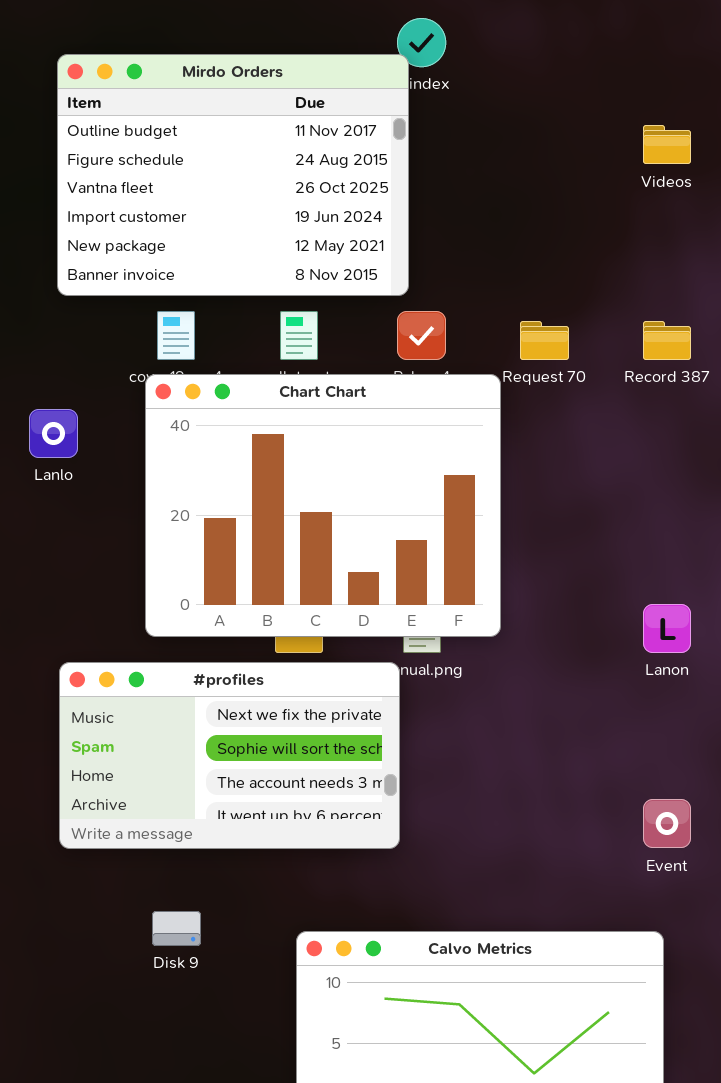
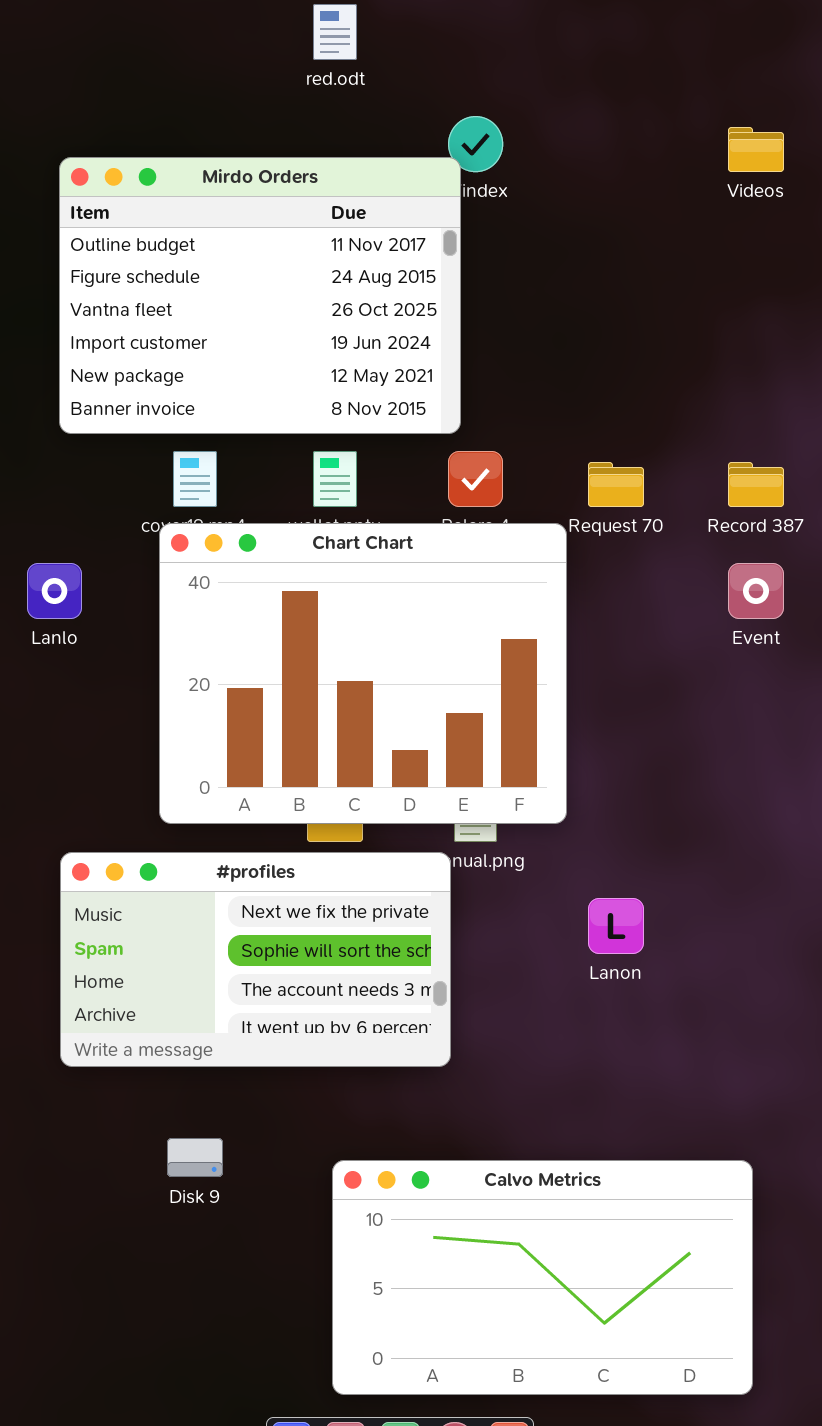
Videos: [643,125,691,164] -> [728,127,784,172], moved
Lanon: [643,604,691,653] -> [588,898,644,954], moved
Event: [643,799,691,848] -> [728,563,784,619], moved

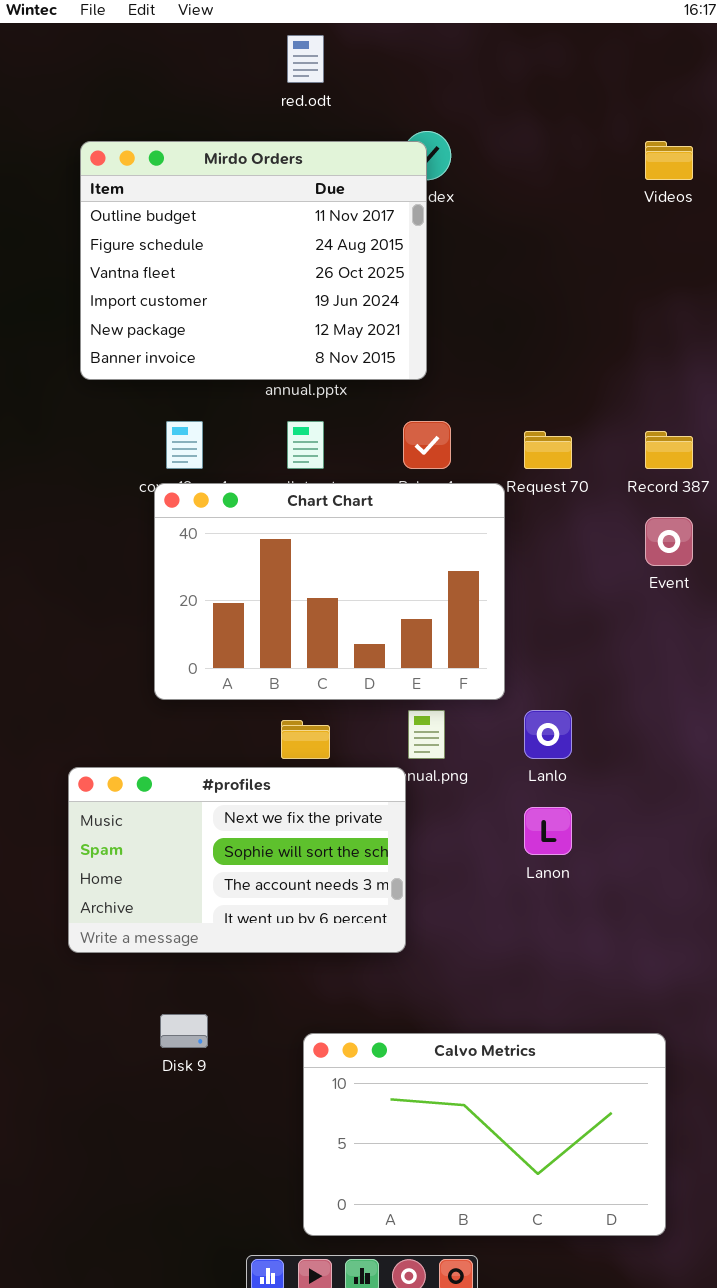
Mirdo Orders: [59,157,461,434] -> [80,141,427,380], moved
Chart Chart: [159,523,567,824] -> [154,483,505,700], resized
Lanlo: [27,563,82,619] -> [524,710,572,759], moved

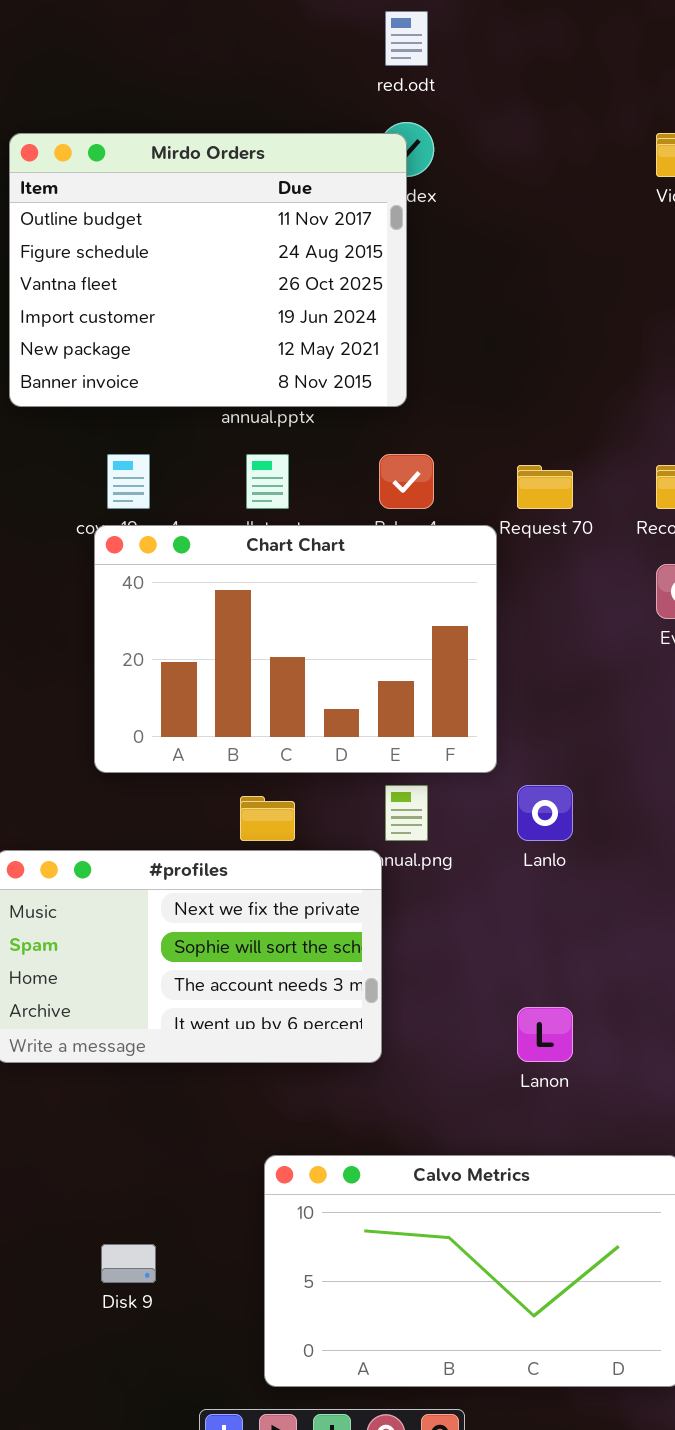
red.odt: [287,35,324,83] -> [385,11,428,66], moved
Lanon: [524,807,572,855] -> [517,1007,573,1062], moved
Disk 9: [160,1014,208,1048] -> [101,1244,156,1283], moved

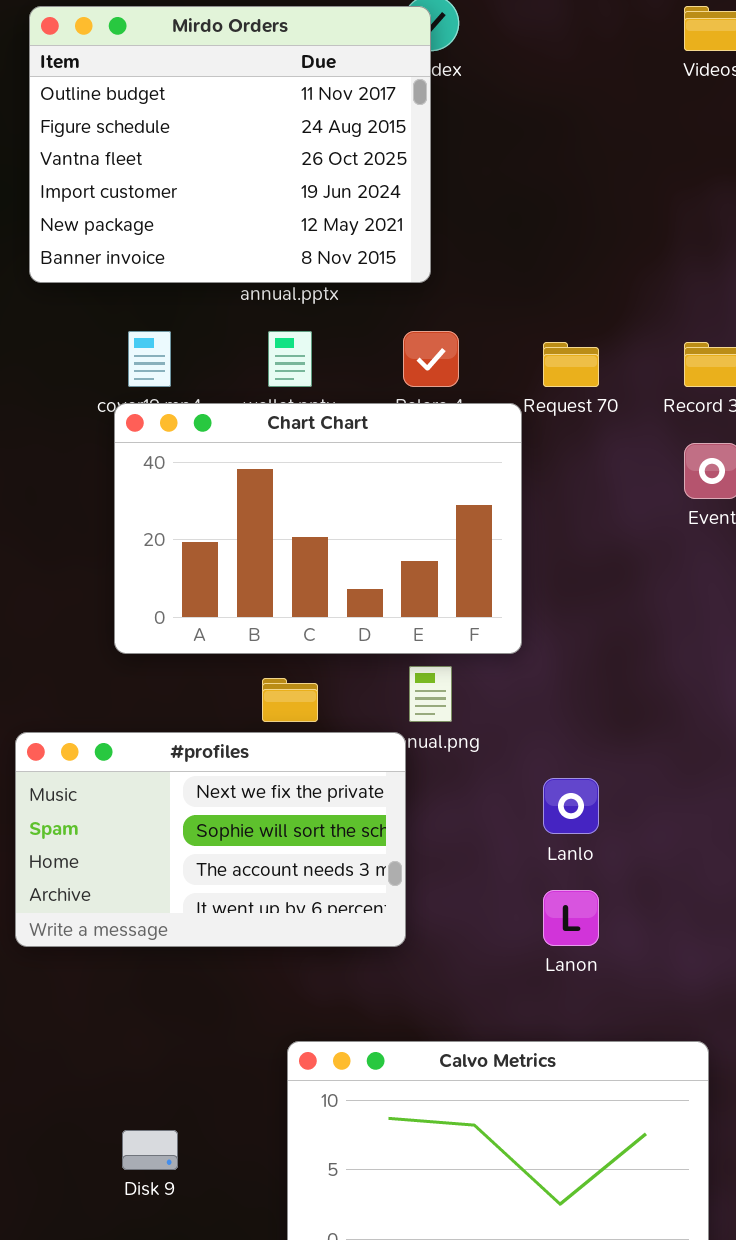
Lanlo: [517,785,573,841] -> [543,778,599,834], moved

